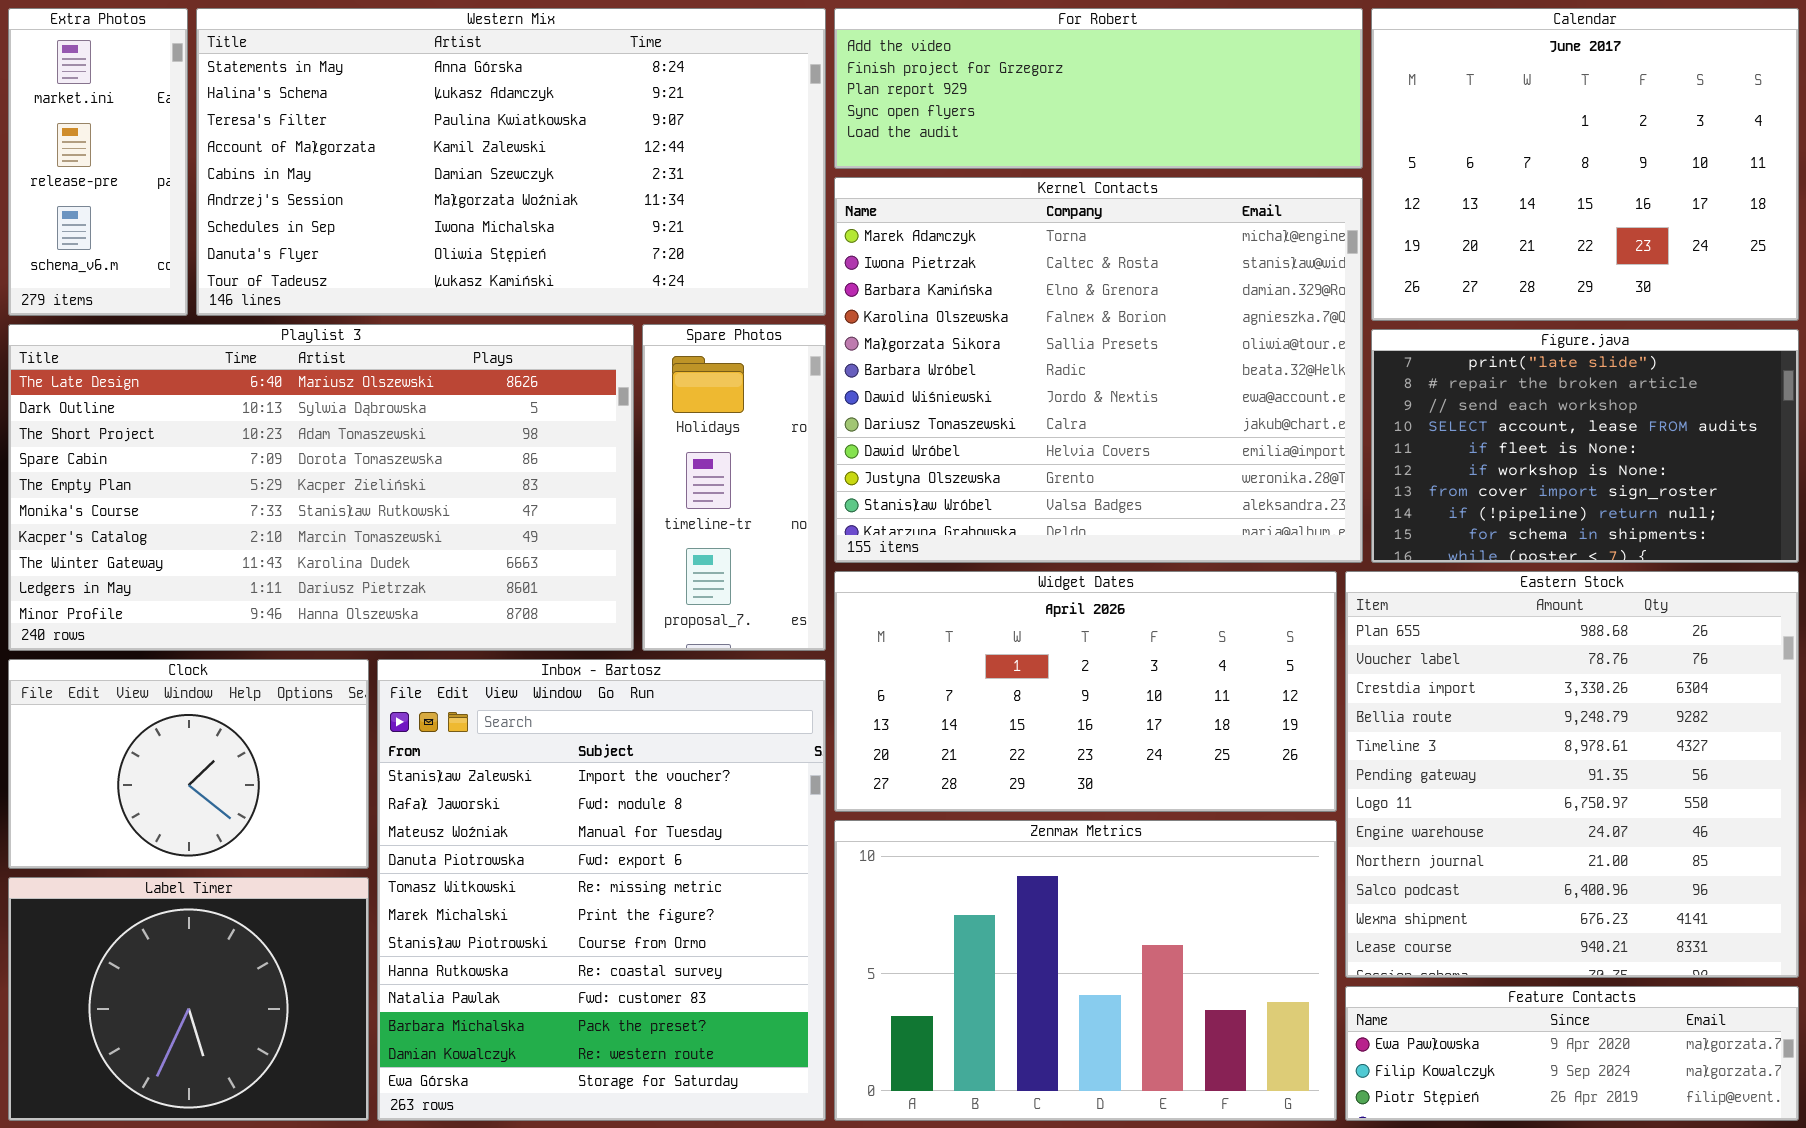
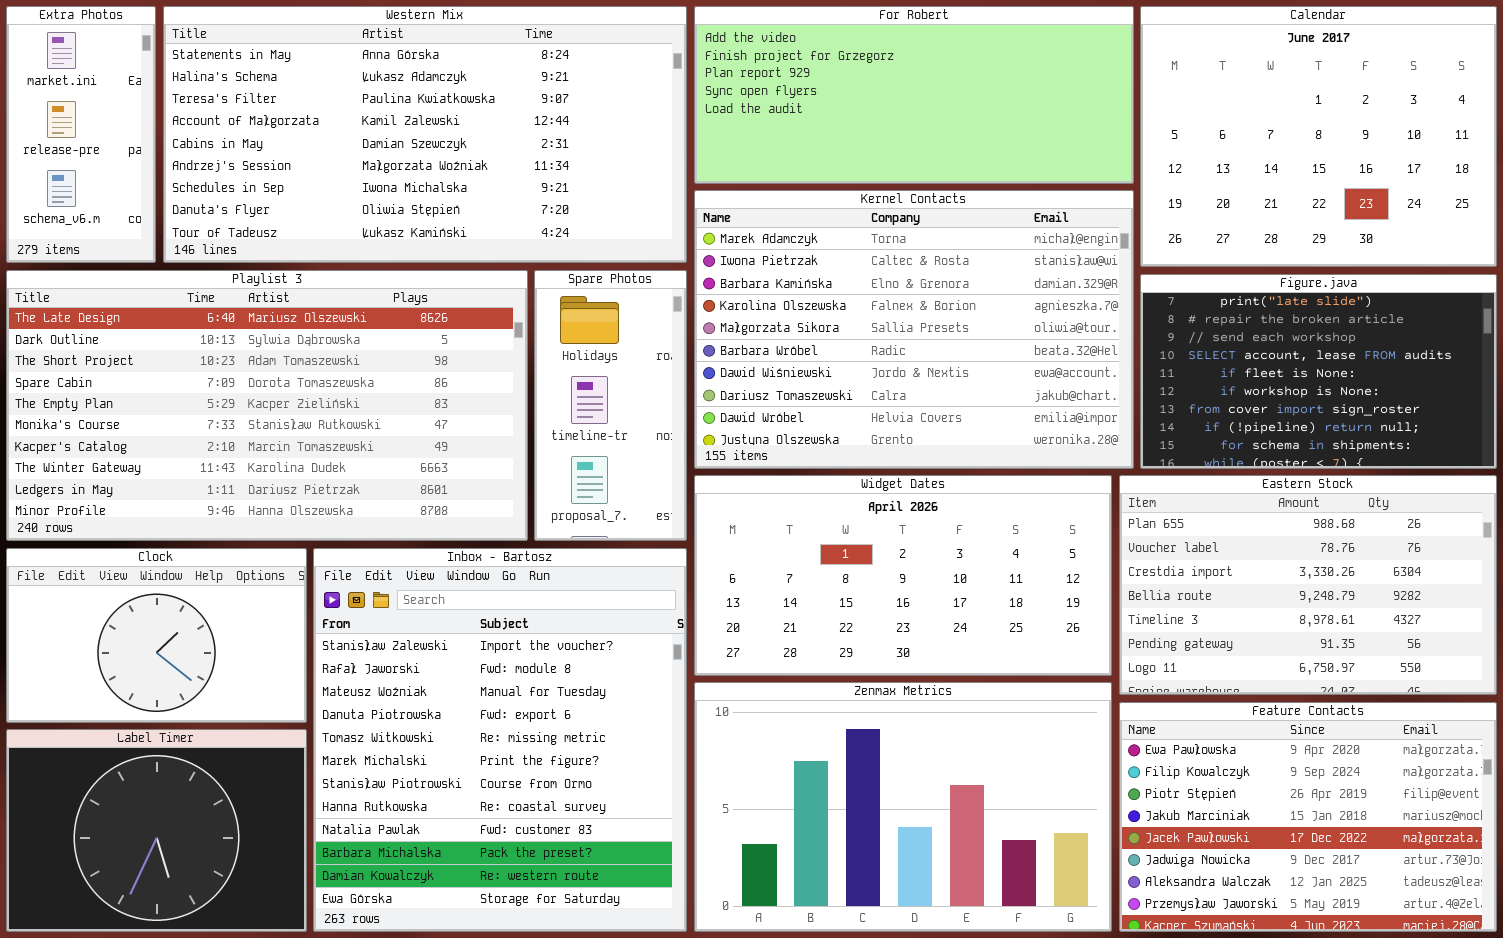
For Robert: [834,8,1363,169] -> [694,6,1134,184], resized
Kernel Contacts: [834,177,1363,563] -> [694,190,1134,469], resized
Eastern Stock: [1345,571,1799,978] -> [1119,475,1497,695], resized
Feature Contacts: [1345,986,1799,1121] -> [1119,702,1497,932], resized

